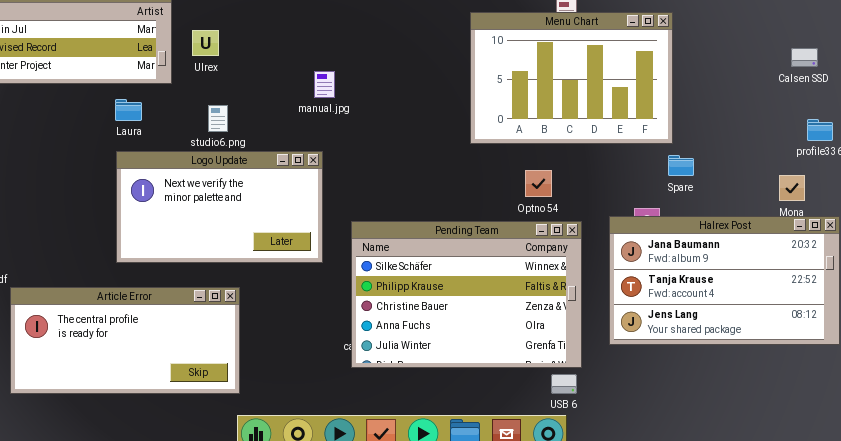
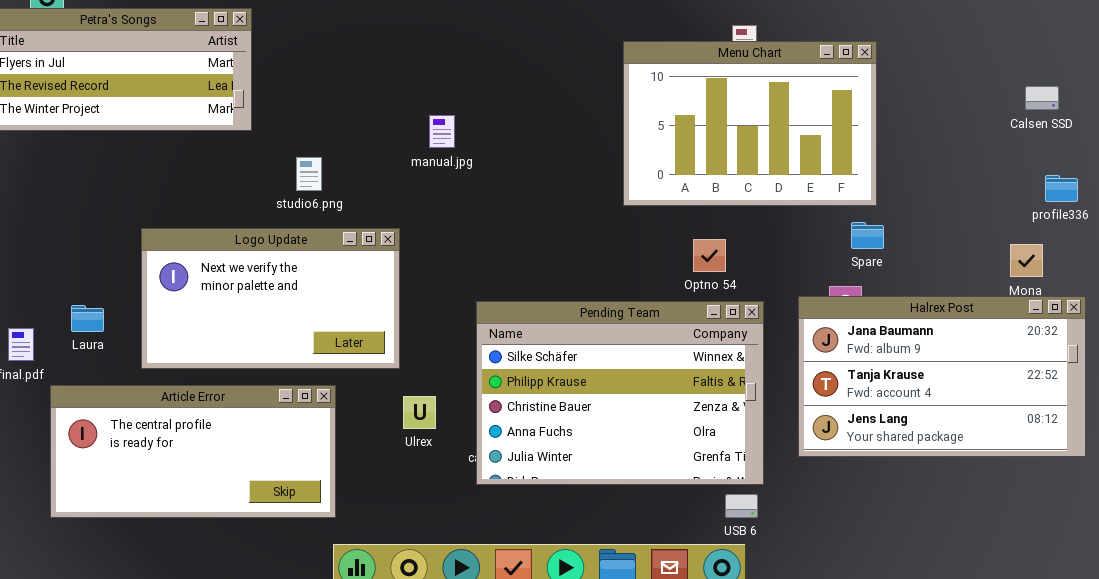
Ulrex: [192,30,219,56] -> [403,396,436,429], moved
Laura: [115,99,142,121] -> [71,305,104,332], moved
Logo Update: [116,151,323,263] -> [141,228,400,369], moved
Spare: [668,155,694,176] -> [851,222,884,249], moved

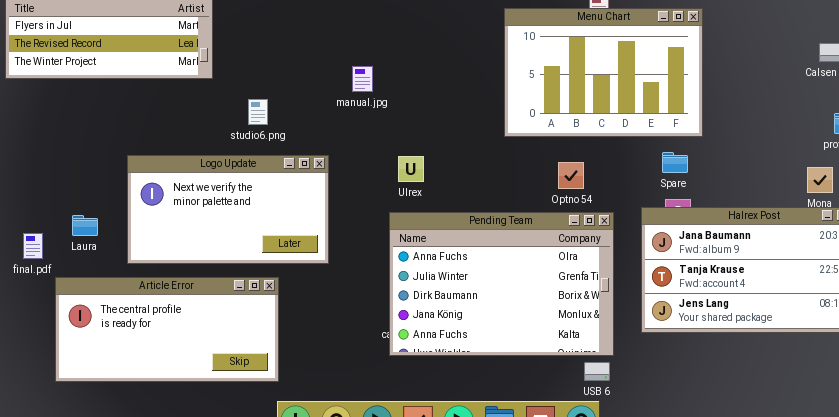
Spare: [851,222,884,249] -> [662,152,688,173], moved
Pending Team: [476,301,764,485] -> [389,212,614,356], scrolled down 3 rows
Ulrex: [403,396,436,429] -> [398,156,424,182], moved

